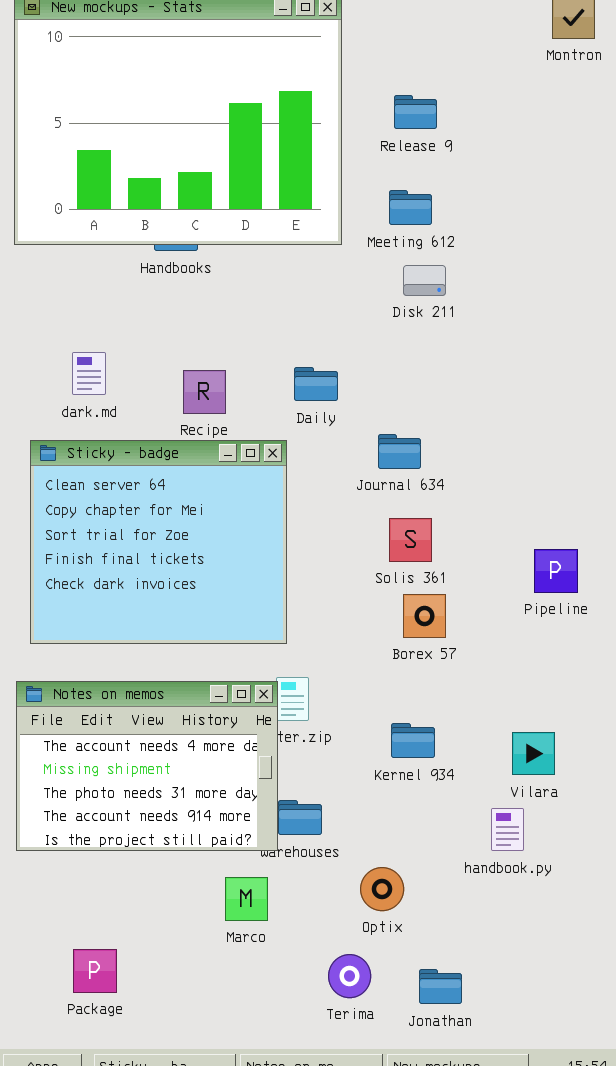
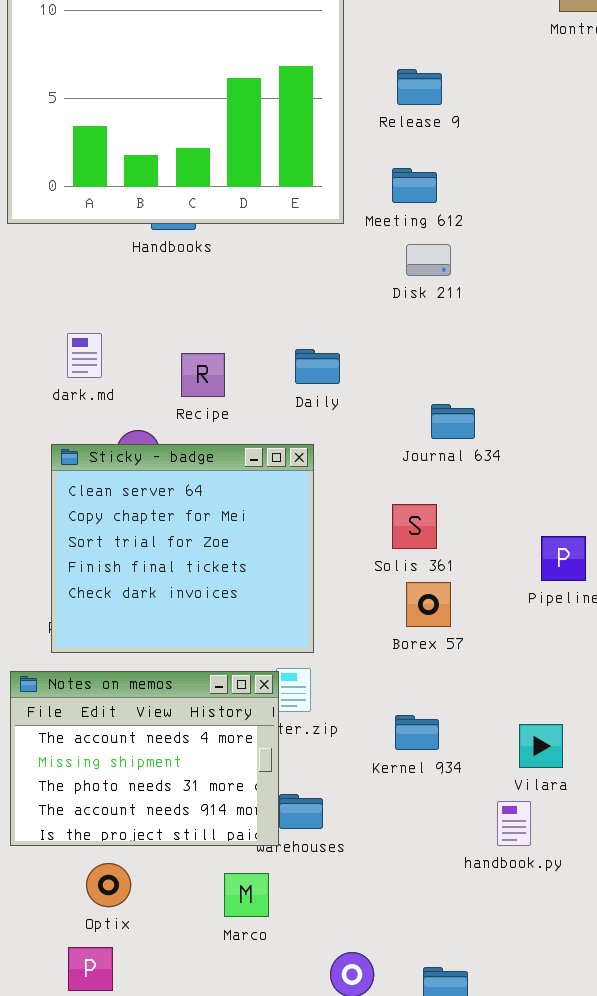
Journal 634: [378,434,421,469] -> [431,404,475,439], moved
Sticky - badge: [30,440,287,644] -> [51,444,314,653], moved
Optix: [360,867,404,911] -> [86,863,131,907], moved

